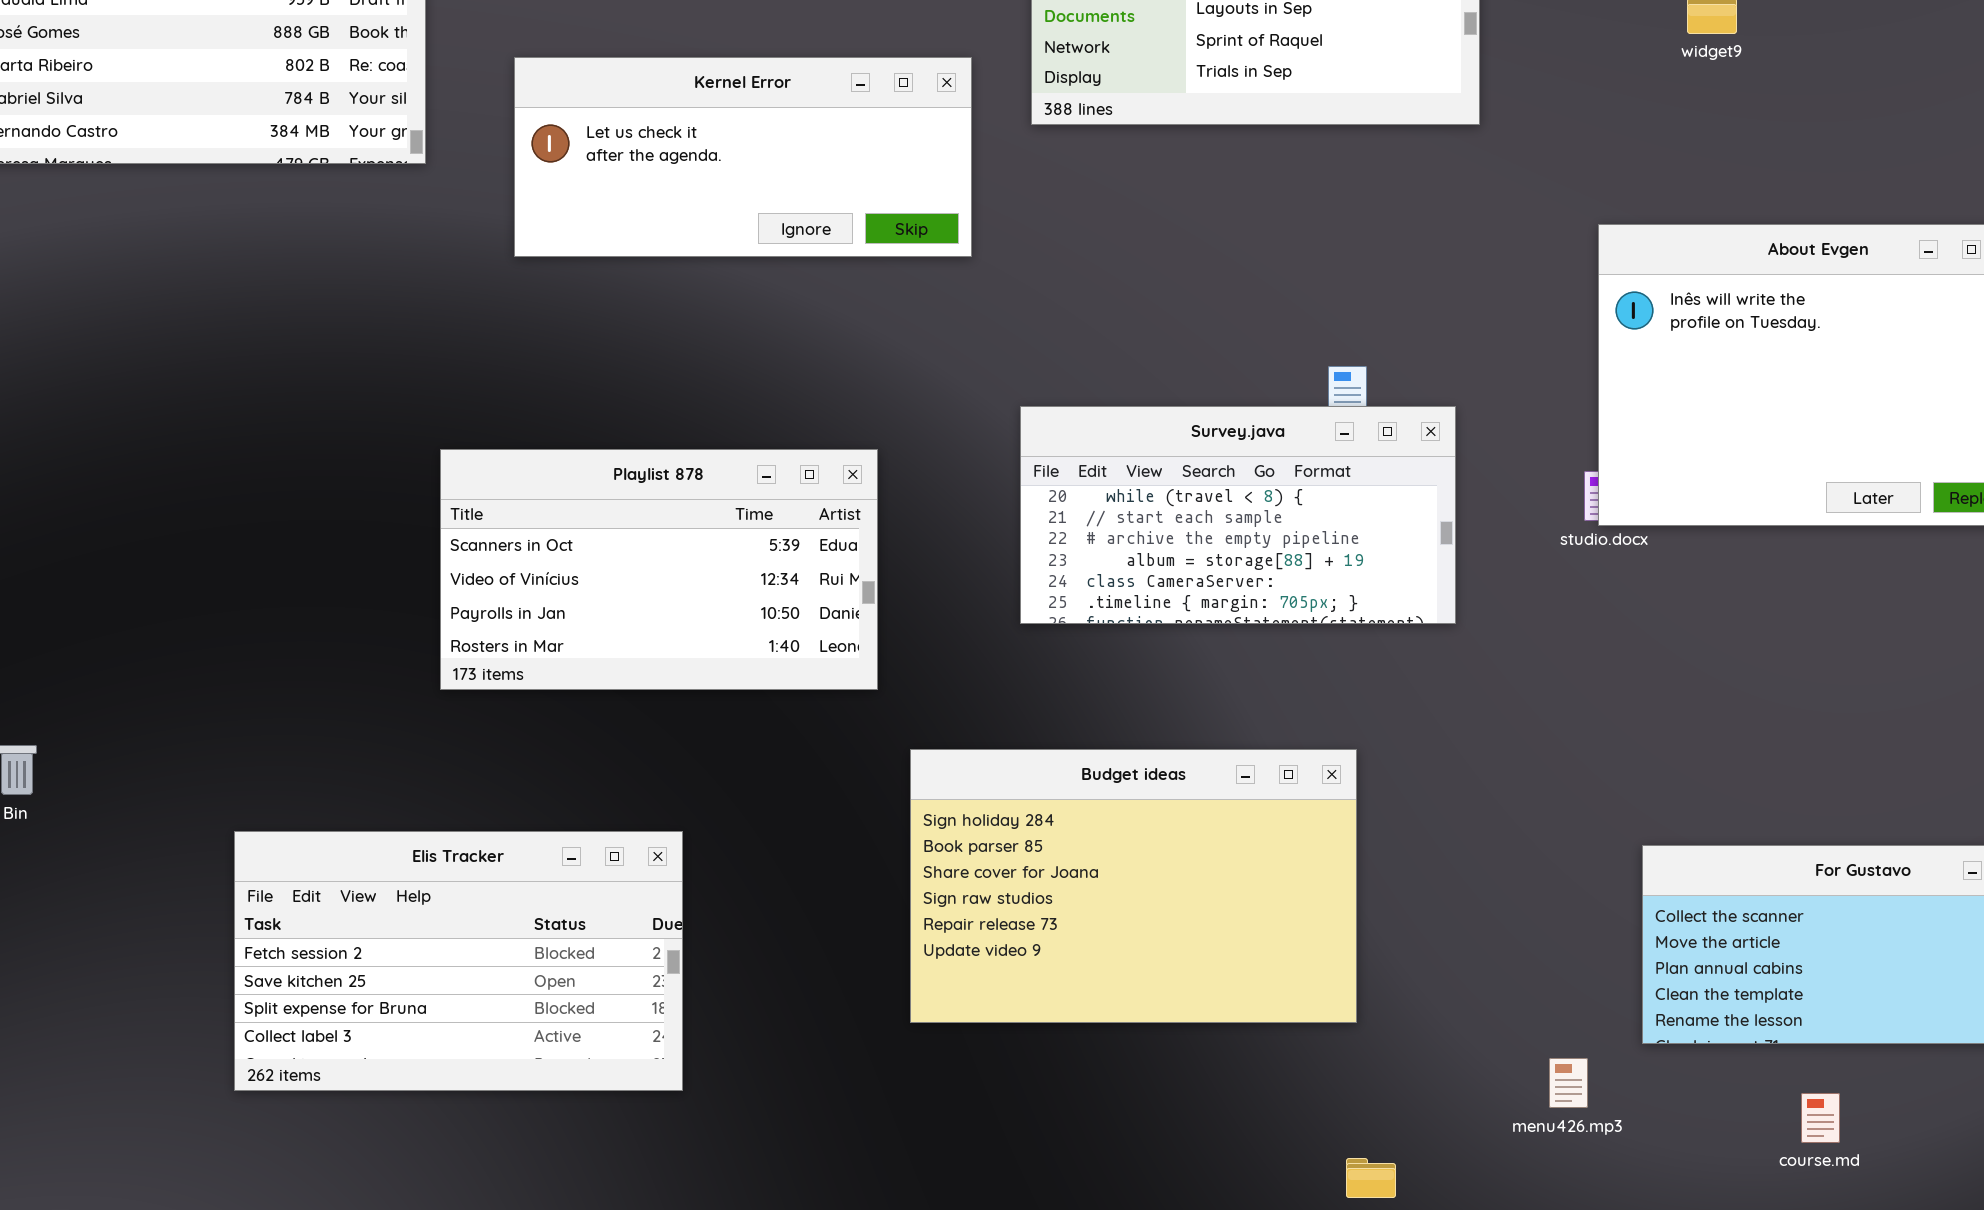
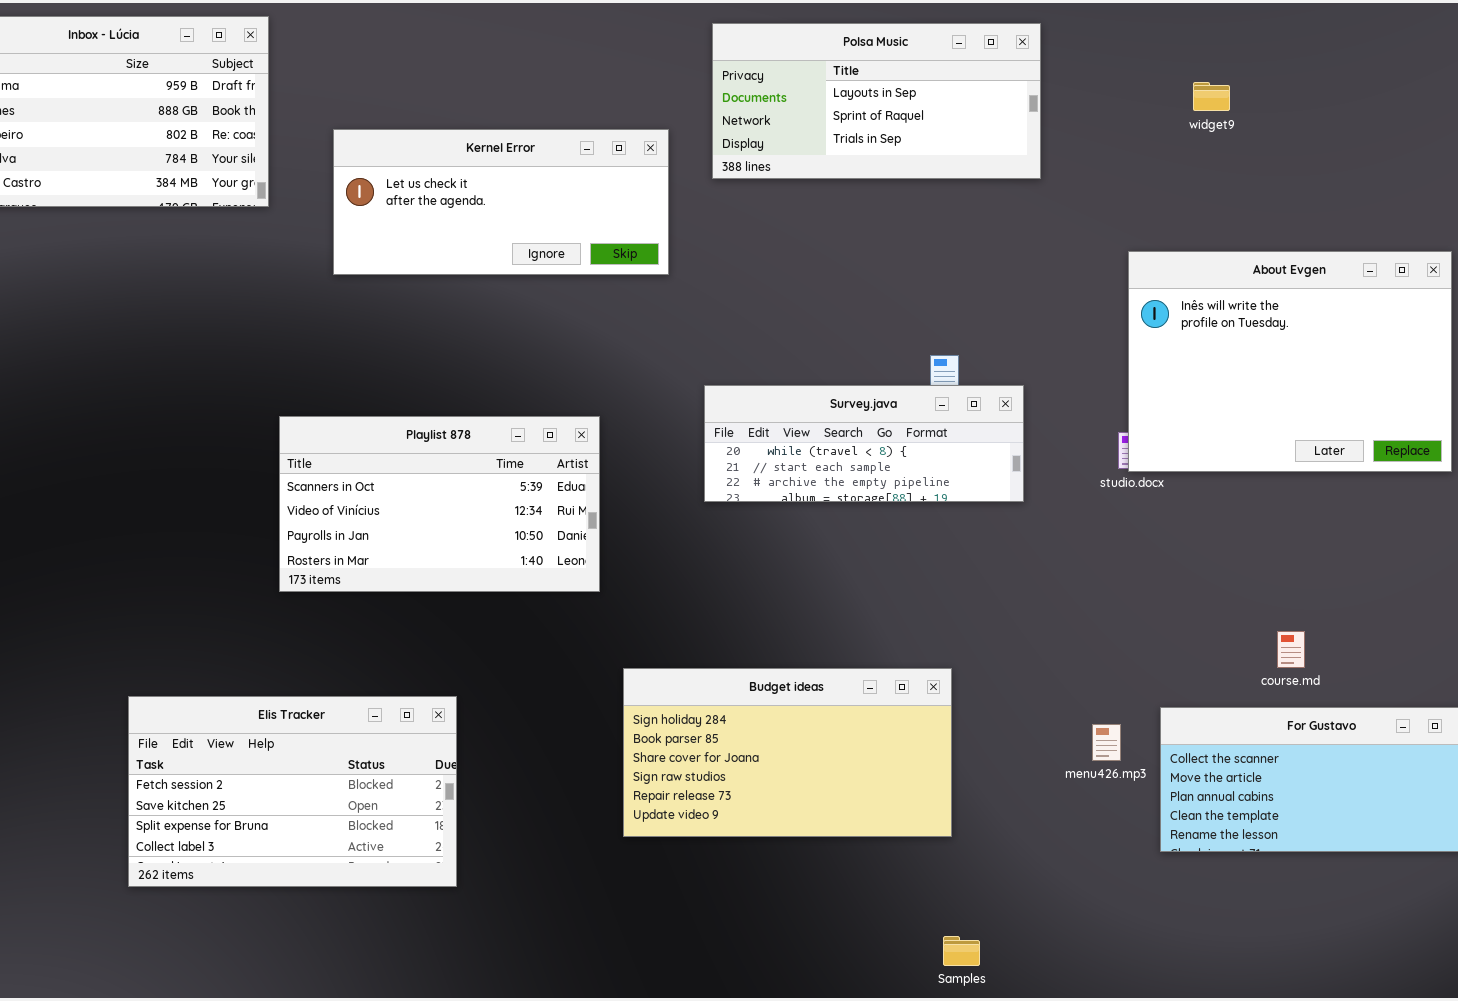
Survey.java: [1020,406,1456,624] -> [704,385,1024,502], resized
Budget ideas: [910,749,1357,1023] -> [623,668,952,837], resized
menu426.mp3: [1549,1058,1588,1108] -> [1092,724,1121,761], moved
course.md: [1801,1093,1840,1143] -> [1277,631,1305,668], moved

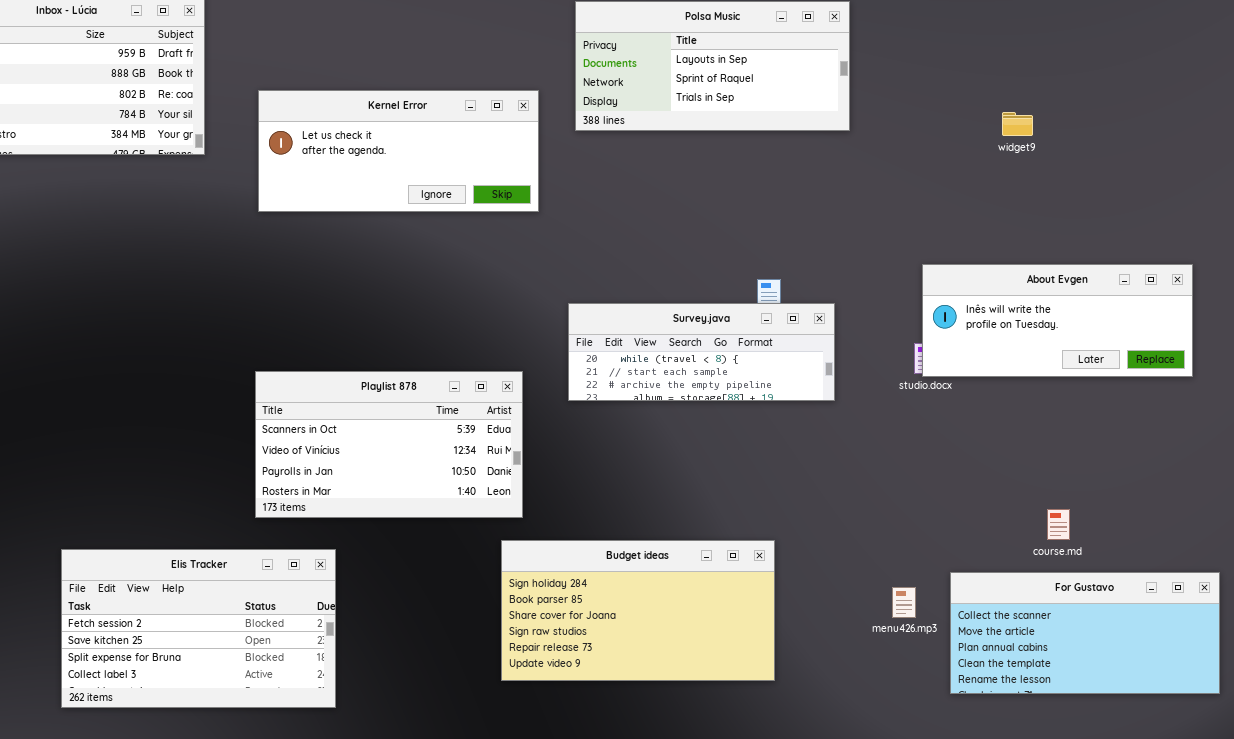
widget9: [1193,82,1230,111] -> [1002,112,1033,136], moved
About Evgen: [1128,251,1452,472] -> [922,264,1193,377], resized
Playlist 878: [279,416,600,592] -> [255,371,523,518], moved
Elis Tracker: [128,696,457,887] -> [61,549,336,708], moved

